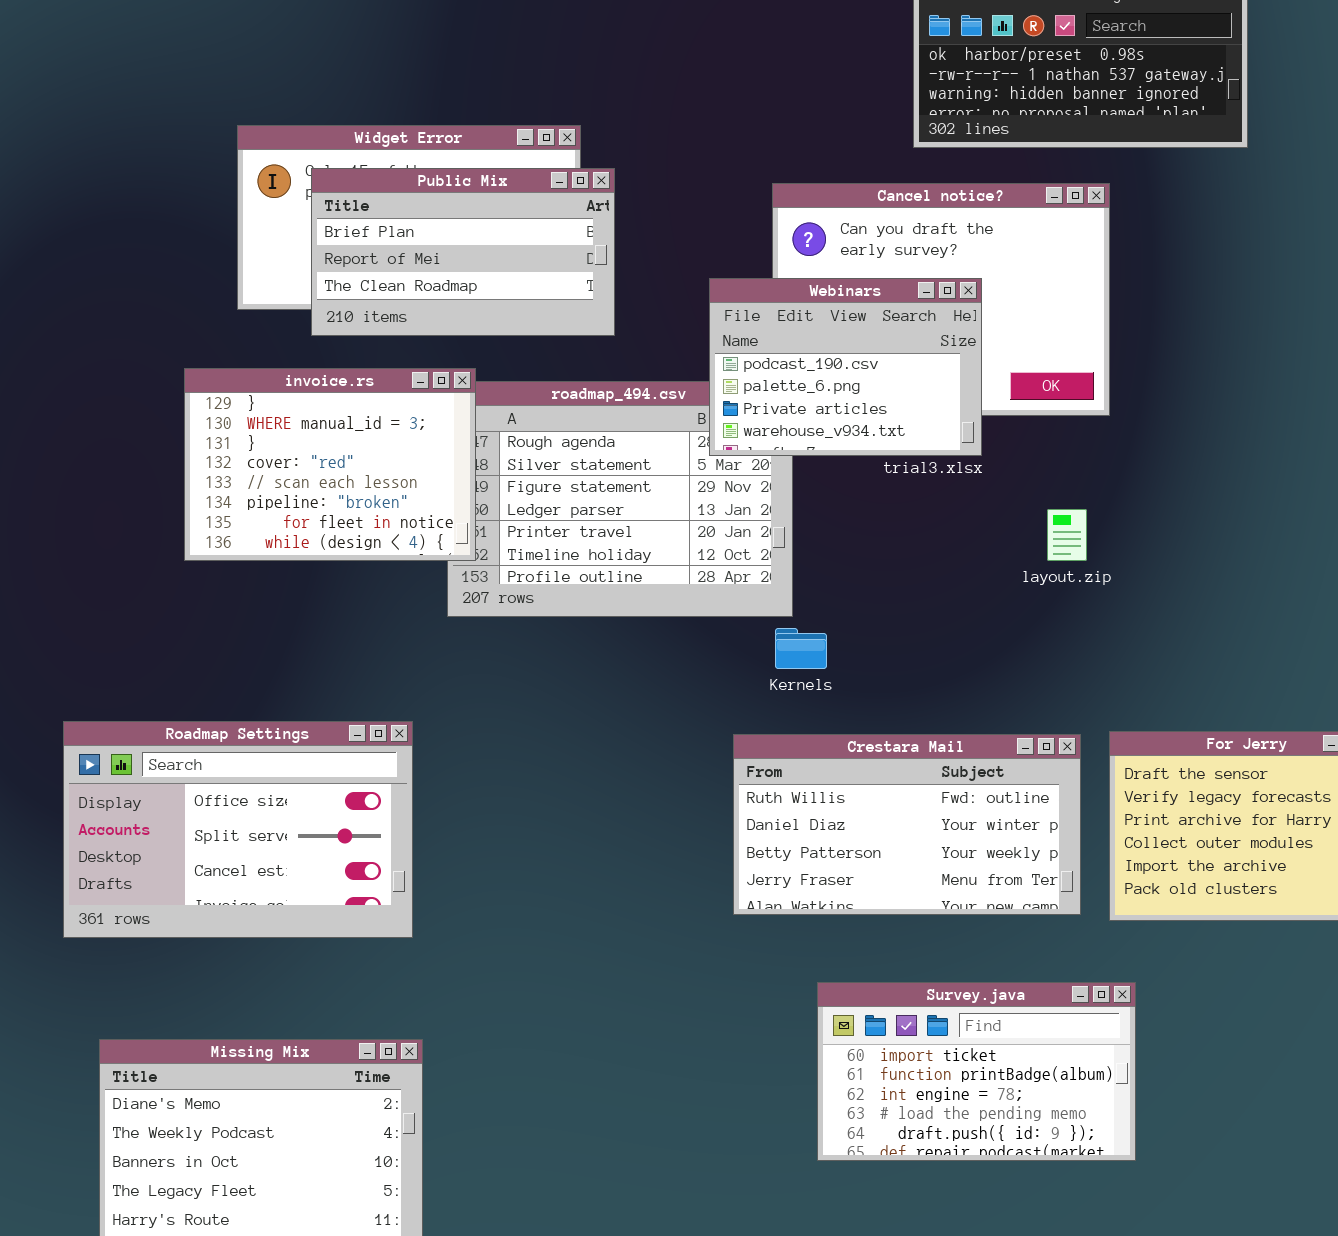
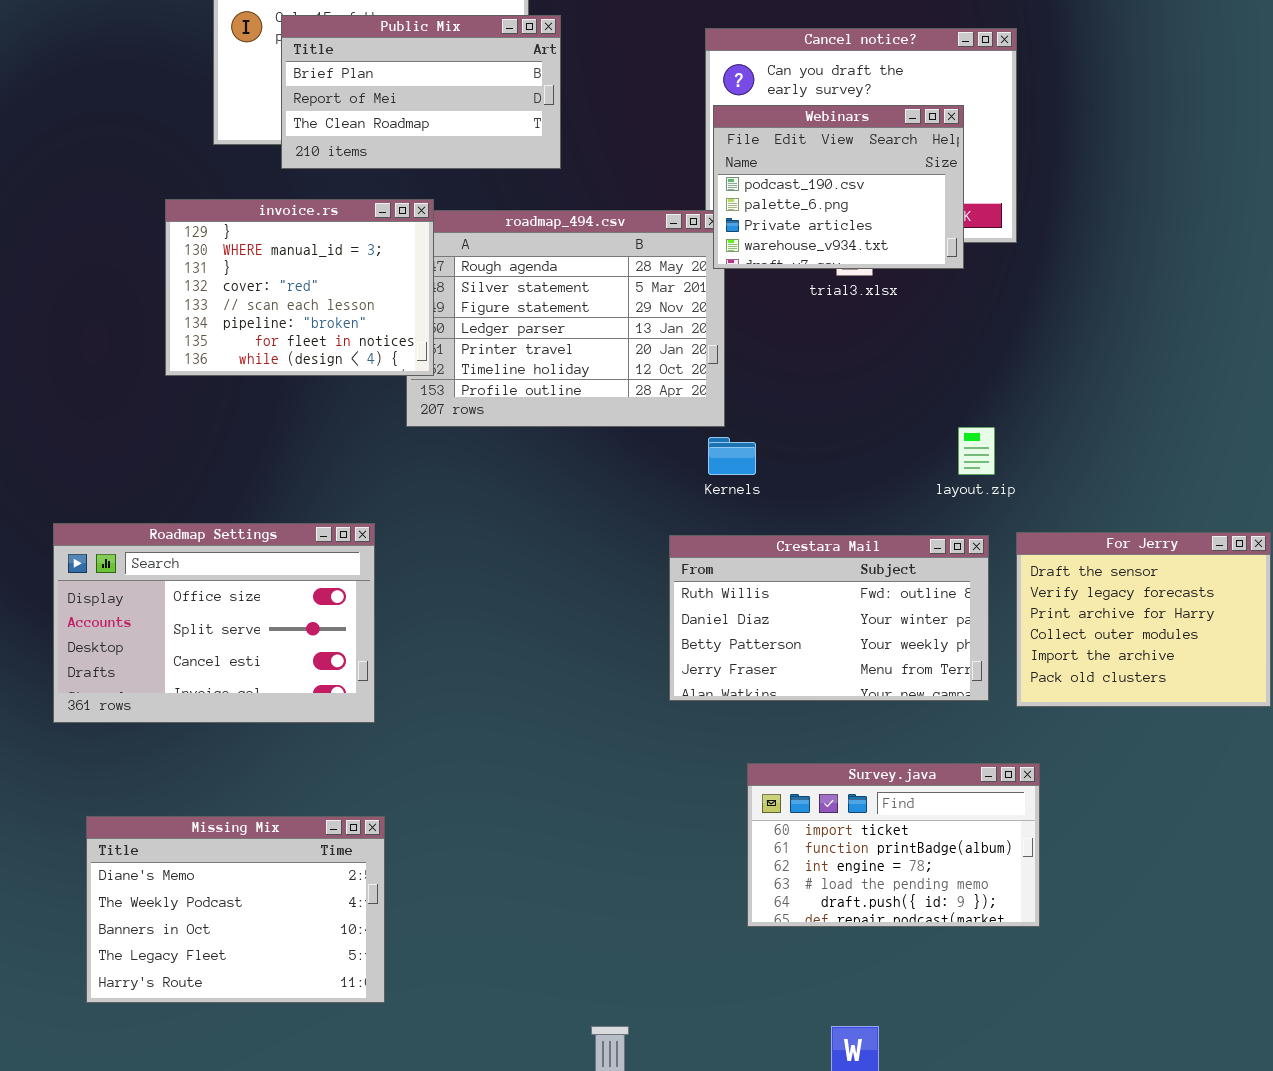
Webinars: [709,278,982,456] -> [713,105,964,269], moved
layout.zip: [1047,509,1087,561] -> [958,427,995,475], moved

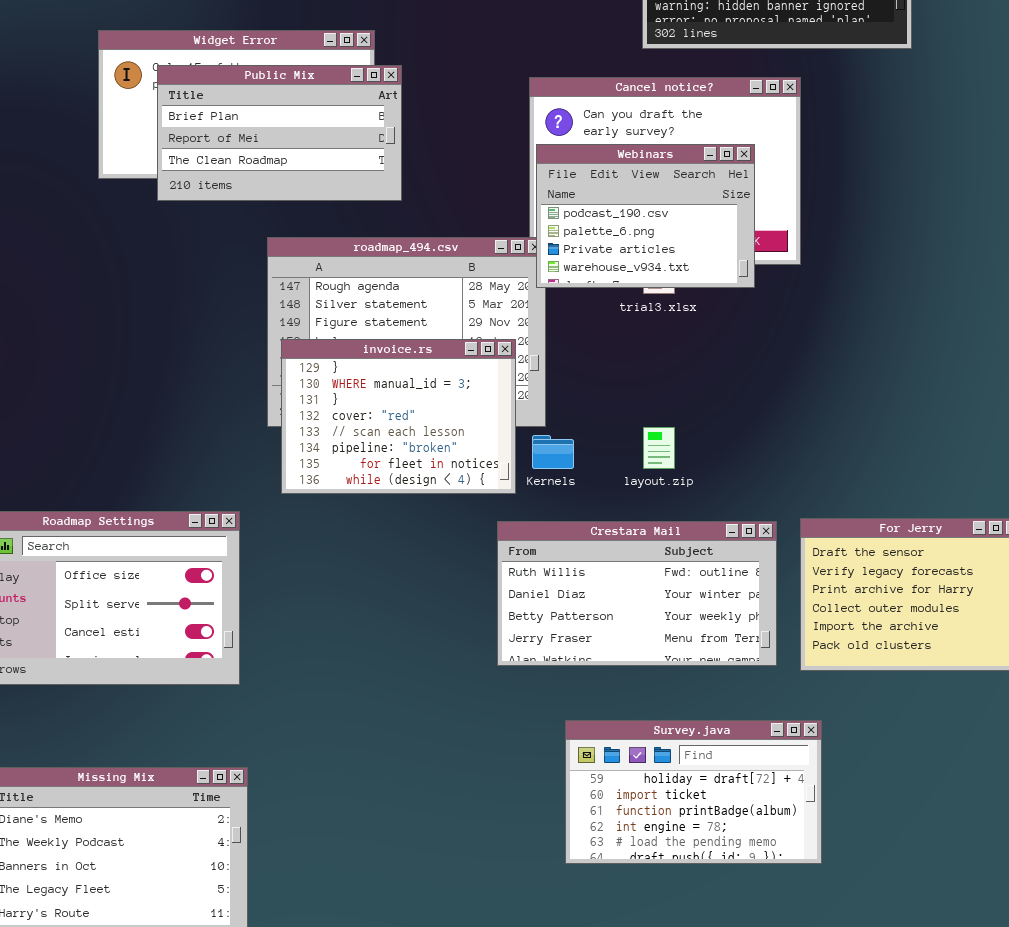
invoice.rs: [165,199,434,376] -> [281,339,516,494], moved
layout.zip: [958,427,995,475] -> [643,427,675,469], moved
Survey.java: [747,763,1040,927] -> [565,720,822,864], scrolled up 1 row

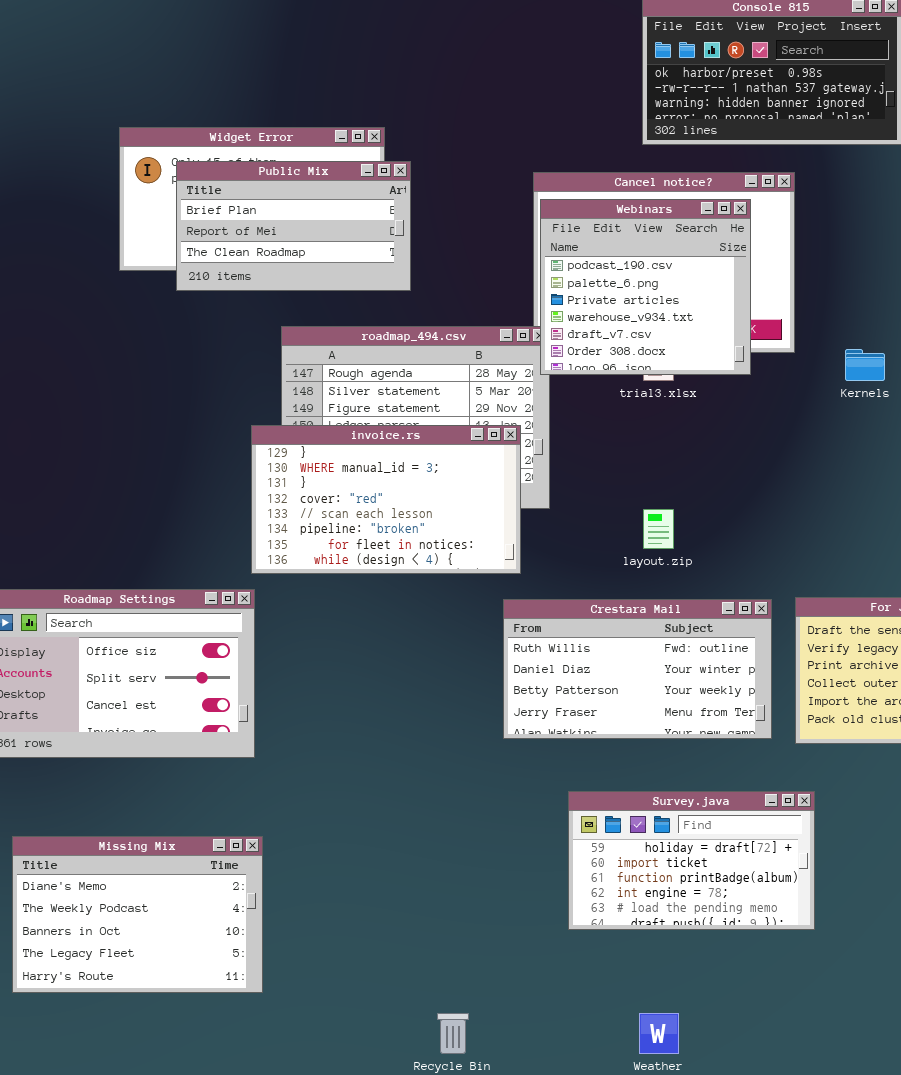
Webinars: [536,144,755,288] -> [540,199,751,375], resized
invoice.rs: [281,339,516,494] -> [251,425,521,574], resized
Kernels: [532,435,574,469] -> [845,349,885,381], moved

